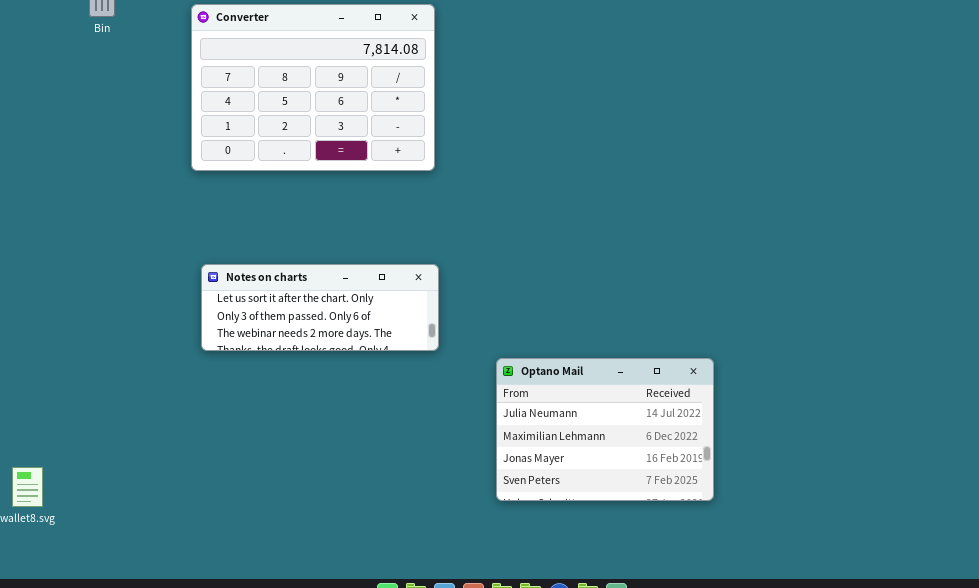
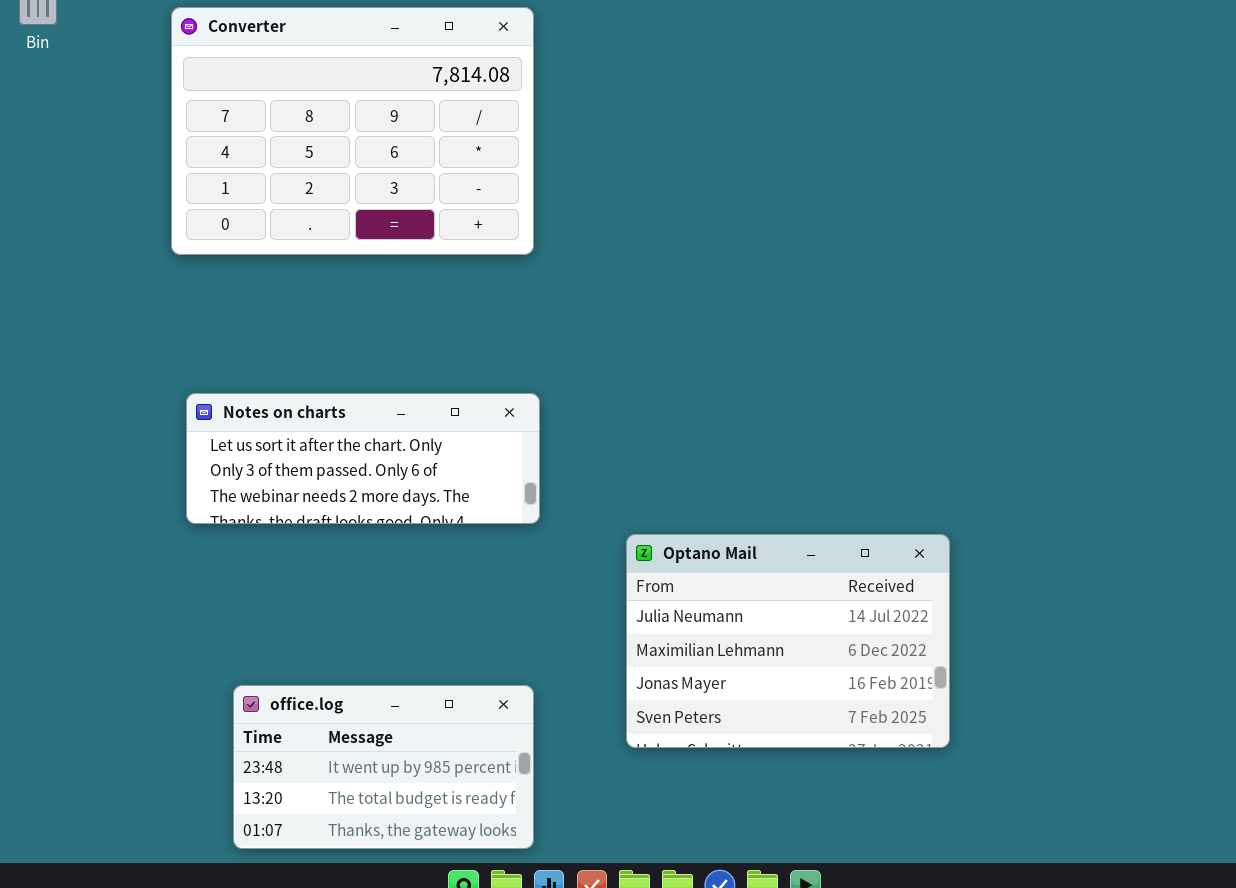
office.log: none -> [233,685,534,849], opened

